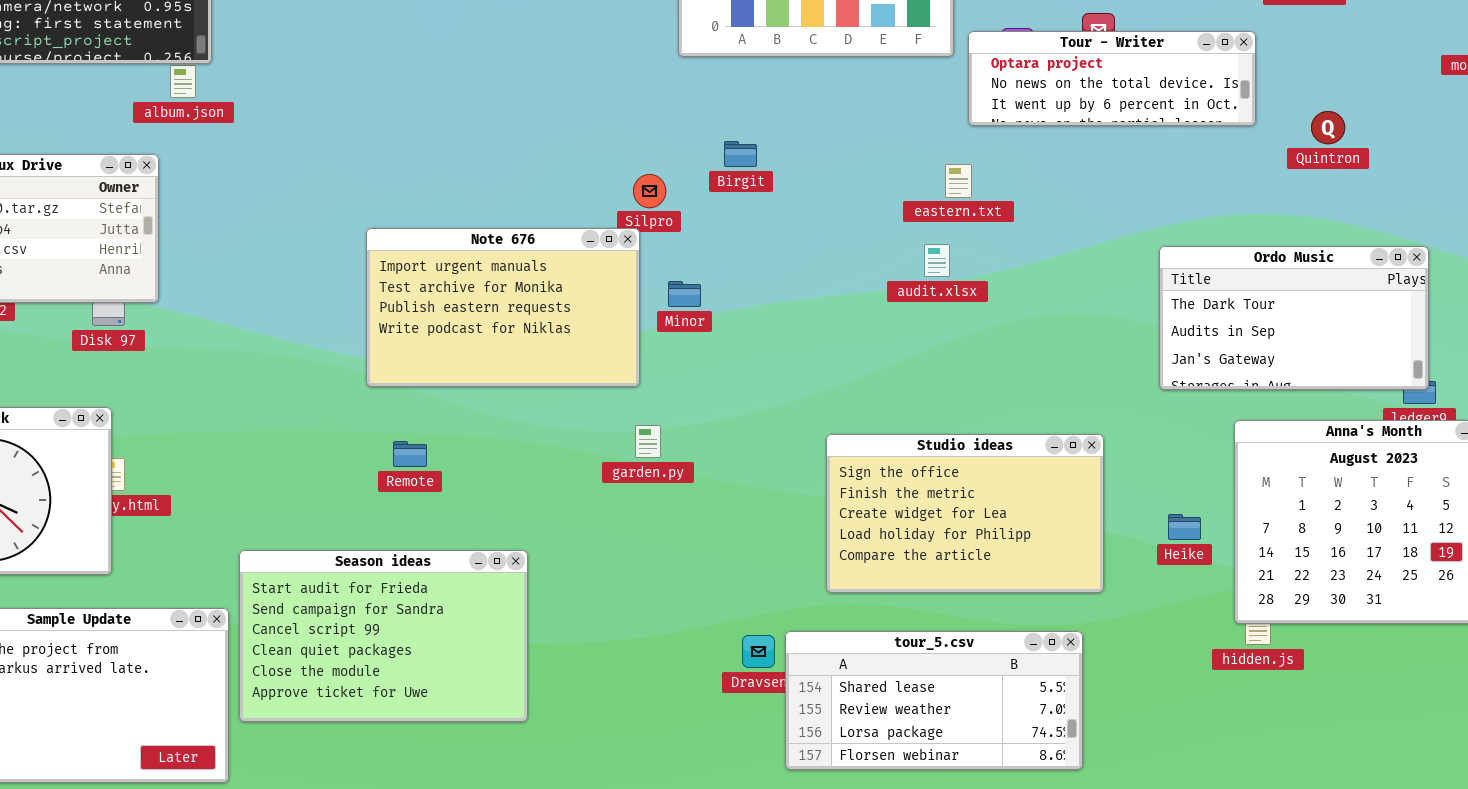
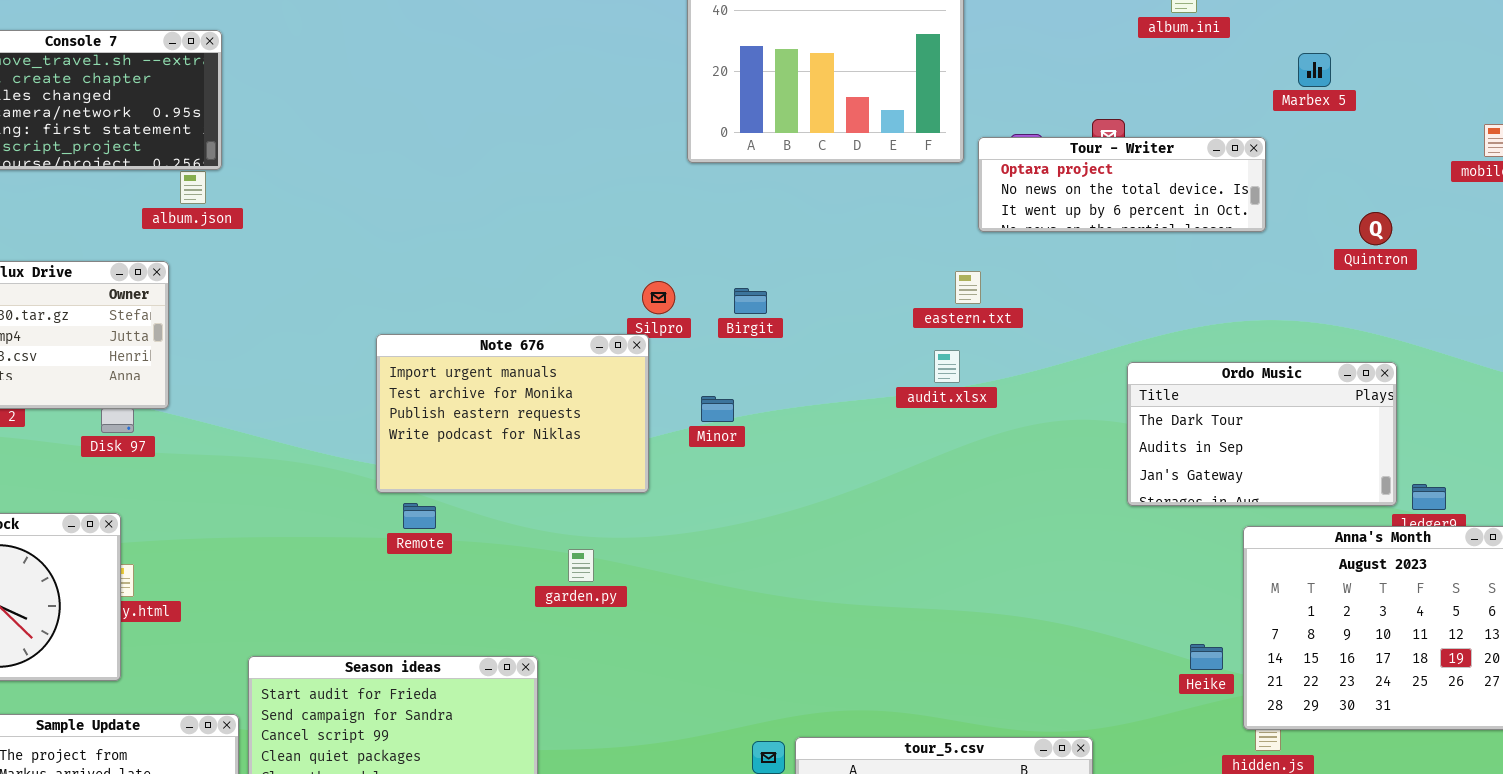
Quintron: [1311,111,1345,144] -> [1359,212,1392,245], moved
Birgit: [724,141,757,167] -> [734,288,767,314], moved
Ordo Music: [1159,246,1429,390] -> [1127,362,1397,506], moved
Minor: [668,281,701,307] -> [701,396,734,422], moved
garden.py: [635,425,661,458] -> [568,549,594,582], moved
Studio ideas: [826,434,1104,593] -> none, closed
Remote: [393,441,427,467] -> [403,503,436,529], moved
Heike: [1168,514,1201,540] -> [1190,644,1223,670], moved

